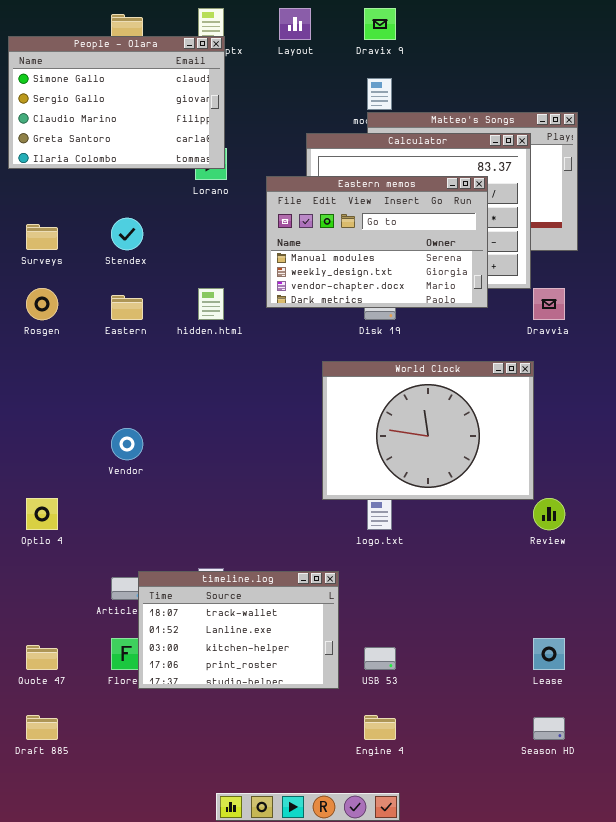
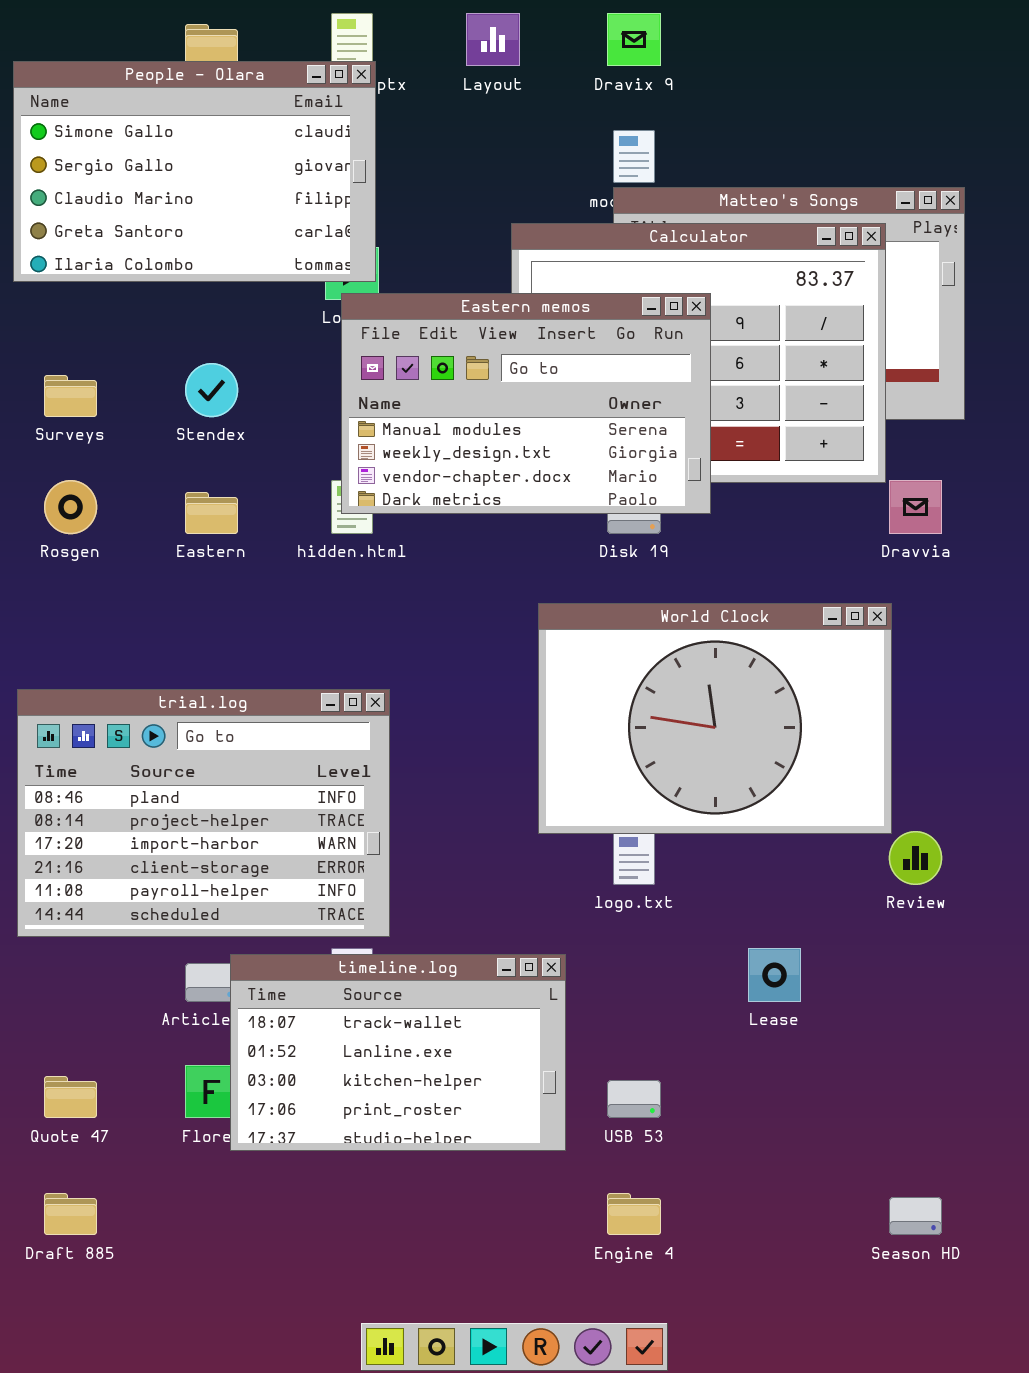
Eastern memos: [266,176,488,308] -> [341,293,711,514], moved
trial.log: none -> [17,689,390,937], opened
Lease: [533,638,565,670] -> [748,948,801,1002], moved

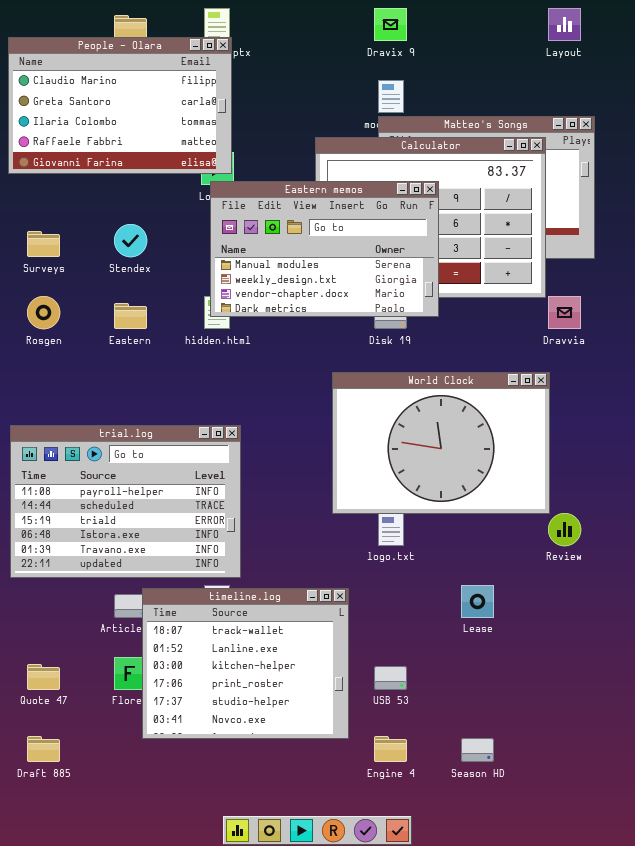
Layout: [466,13,520,66] -> [548,8,581,41], moved
People - Olara: [13,61,376,282] -> [8,37,232,174], scrolled down 2 rows
trial.log: [17,689,390,937] -> [10,425,241,578], scrolled down 4 rows
timeline.log: [230,954,566,1151] -> [142,588,349,739], resized
Season HD: [889,1197,942,1235] -> [461,738,494,762], moved

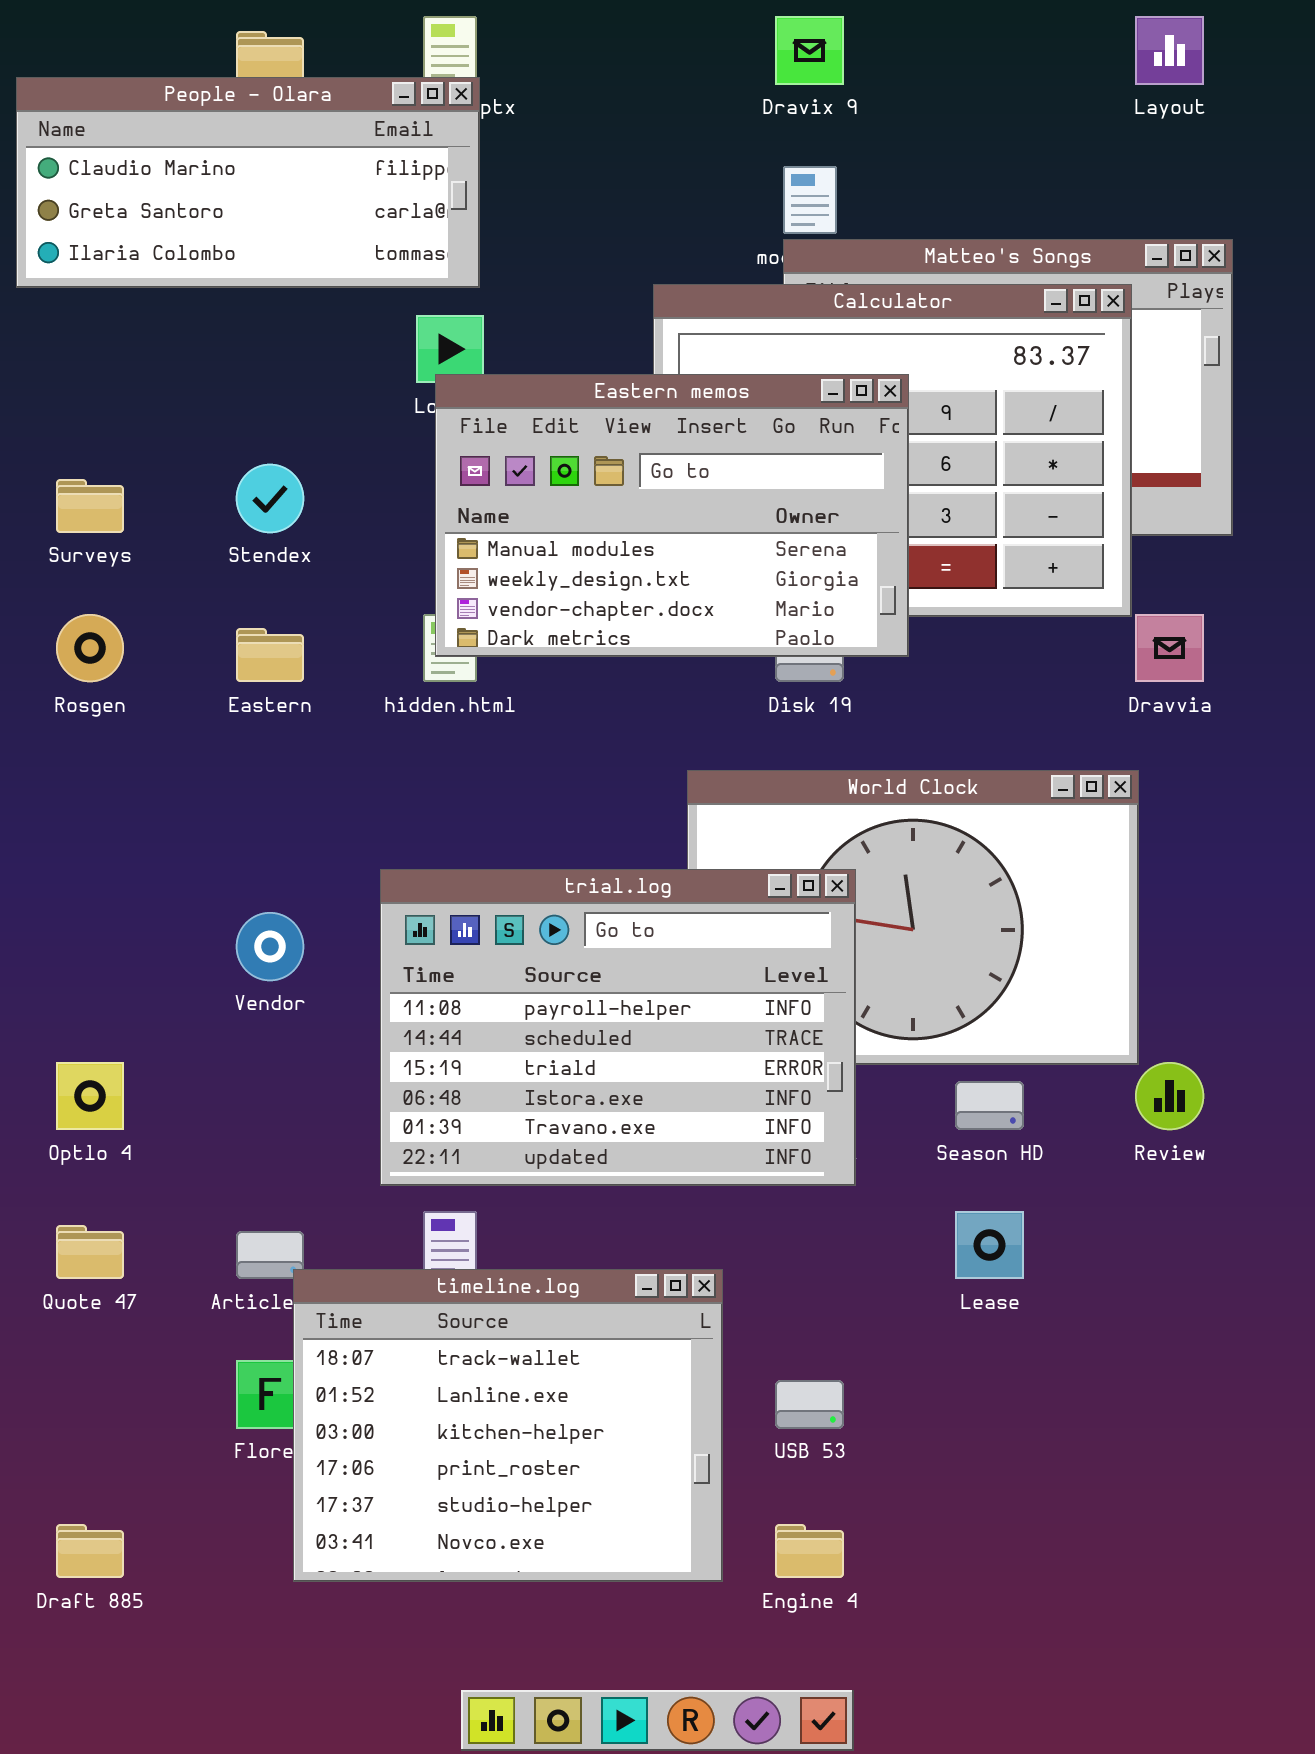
People - Olara: [8,37,232,174] -> [16,77,480,288], resized
trial.log: [10,425,241,578] -> [380,869,856,1186], moved
timeline.log: [142,588,349,739] -> [293,1269,723,1582], moved
Quote 47: [27,664,60,690] -> [56,1225,124,1279], moved
Season HD: [461,738,494,762] -> [955,1081,1024,1130], moved

